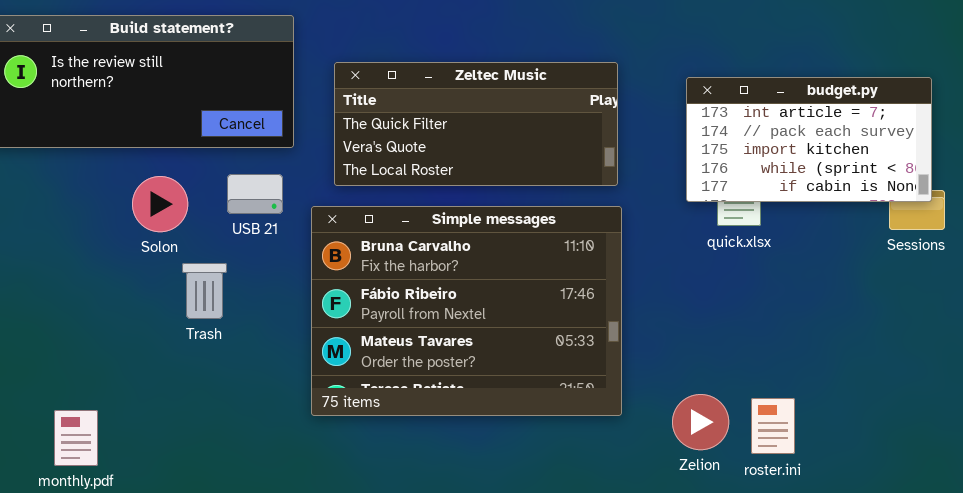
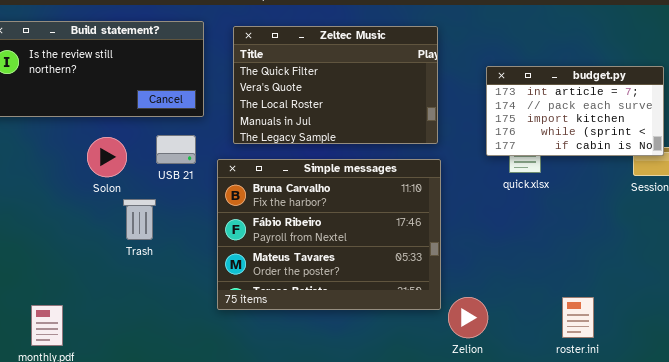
Zeltec Music: [334,62,618,186] -> [233,26,438,144], resized
Zelion: [672,394,729,450] -> [448,297,488,338], moved
roster.ini: [751,398,795,454] -> [562,297,594,338], moved

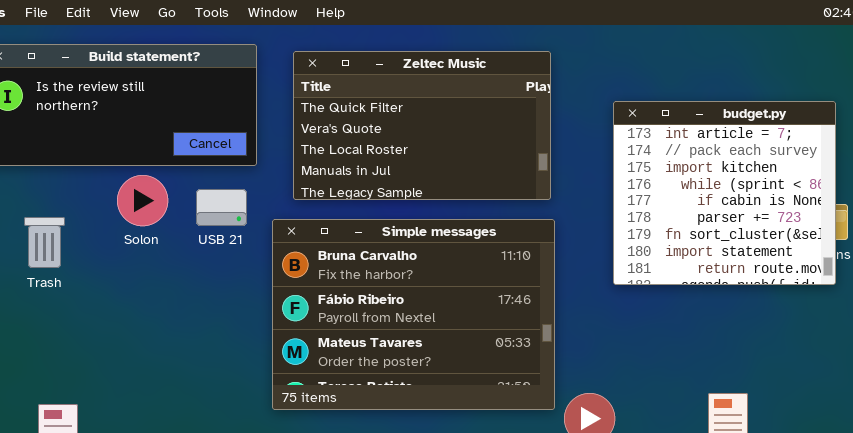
budget.py: [486,66,664,156] -> [613,101,836,285], resized
Solon: [87,137,127,177] -> [117,175,168,226], moved
Trash: [123,199,156,240] -> [24,217,65,268], moved

